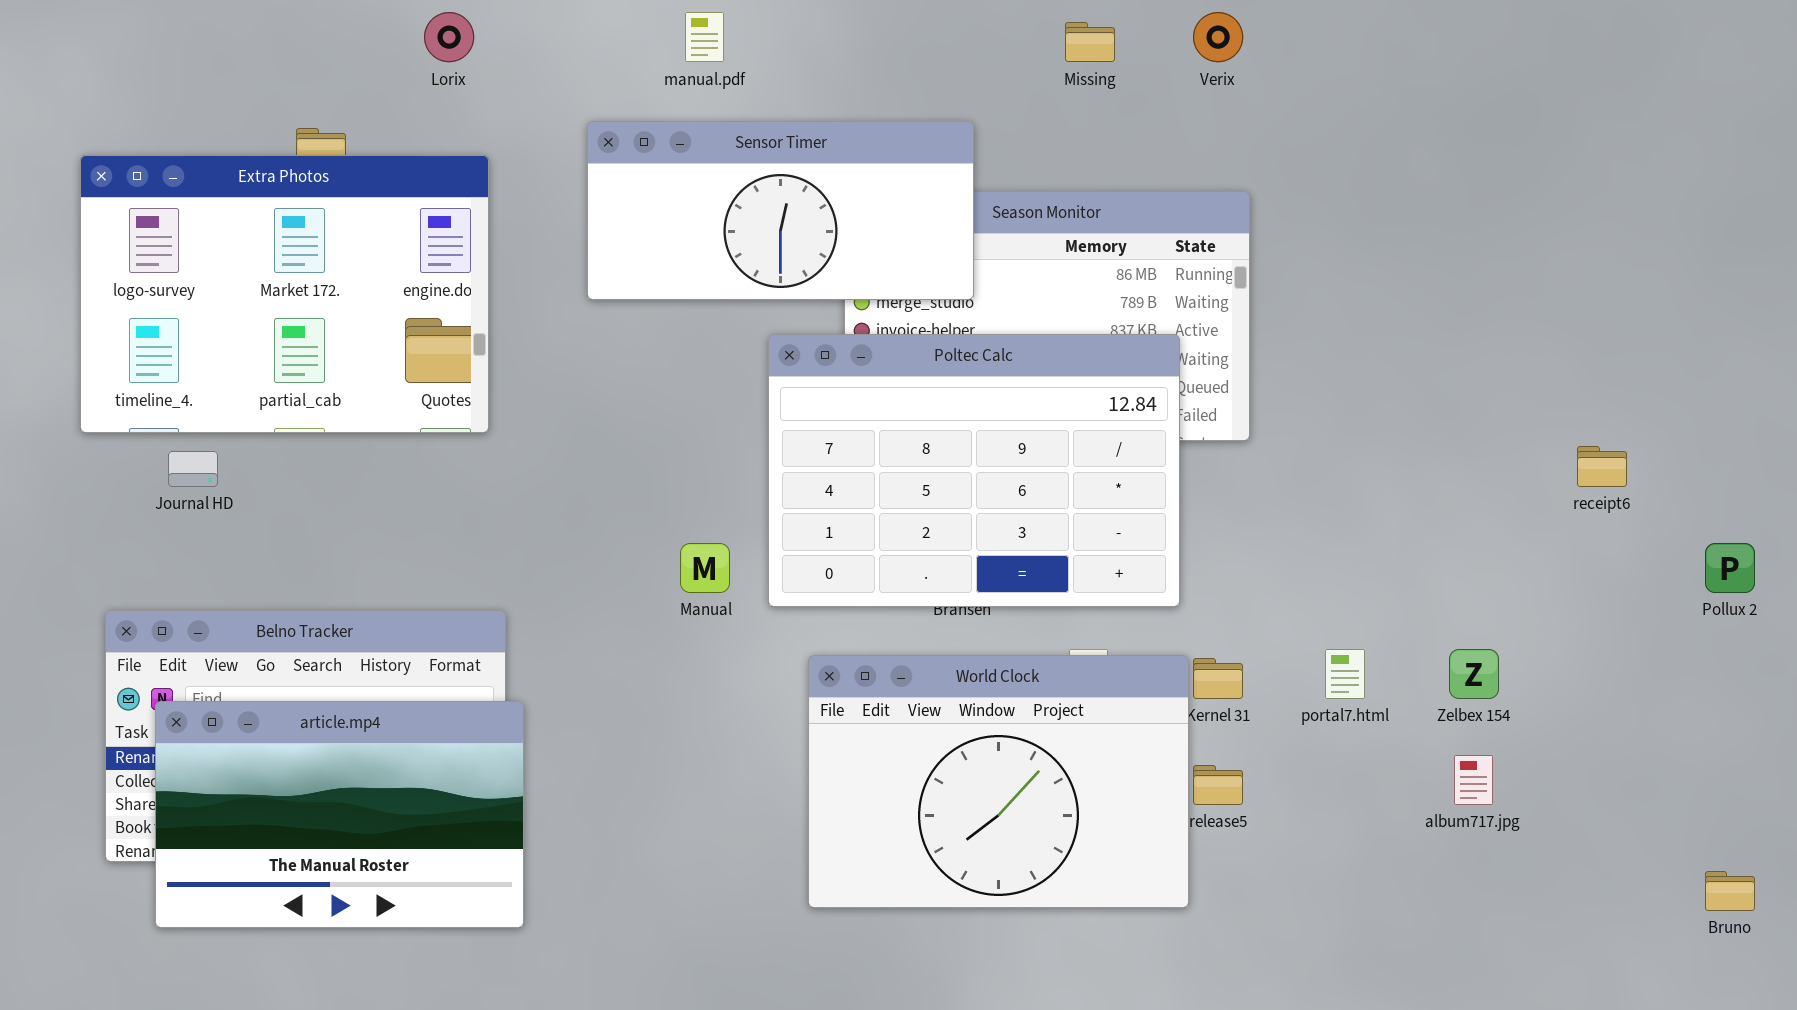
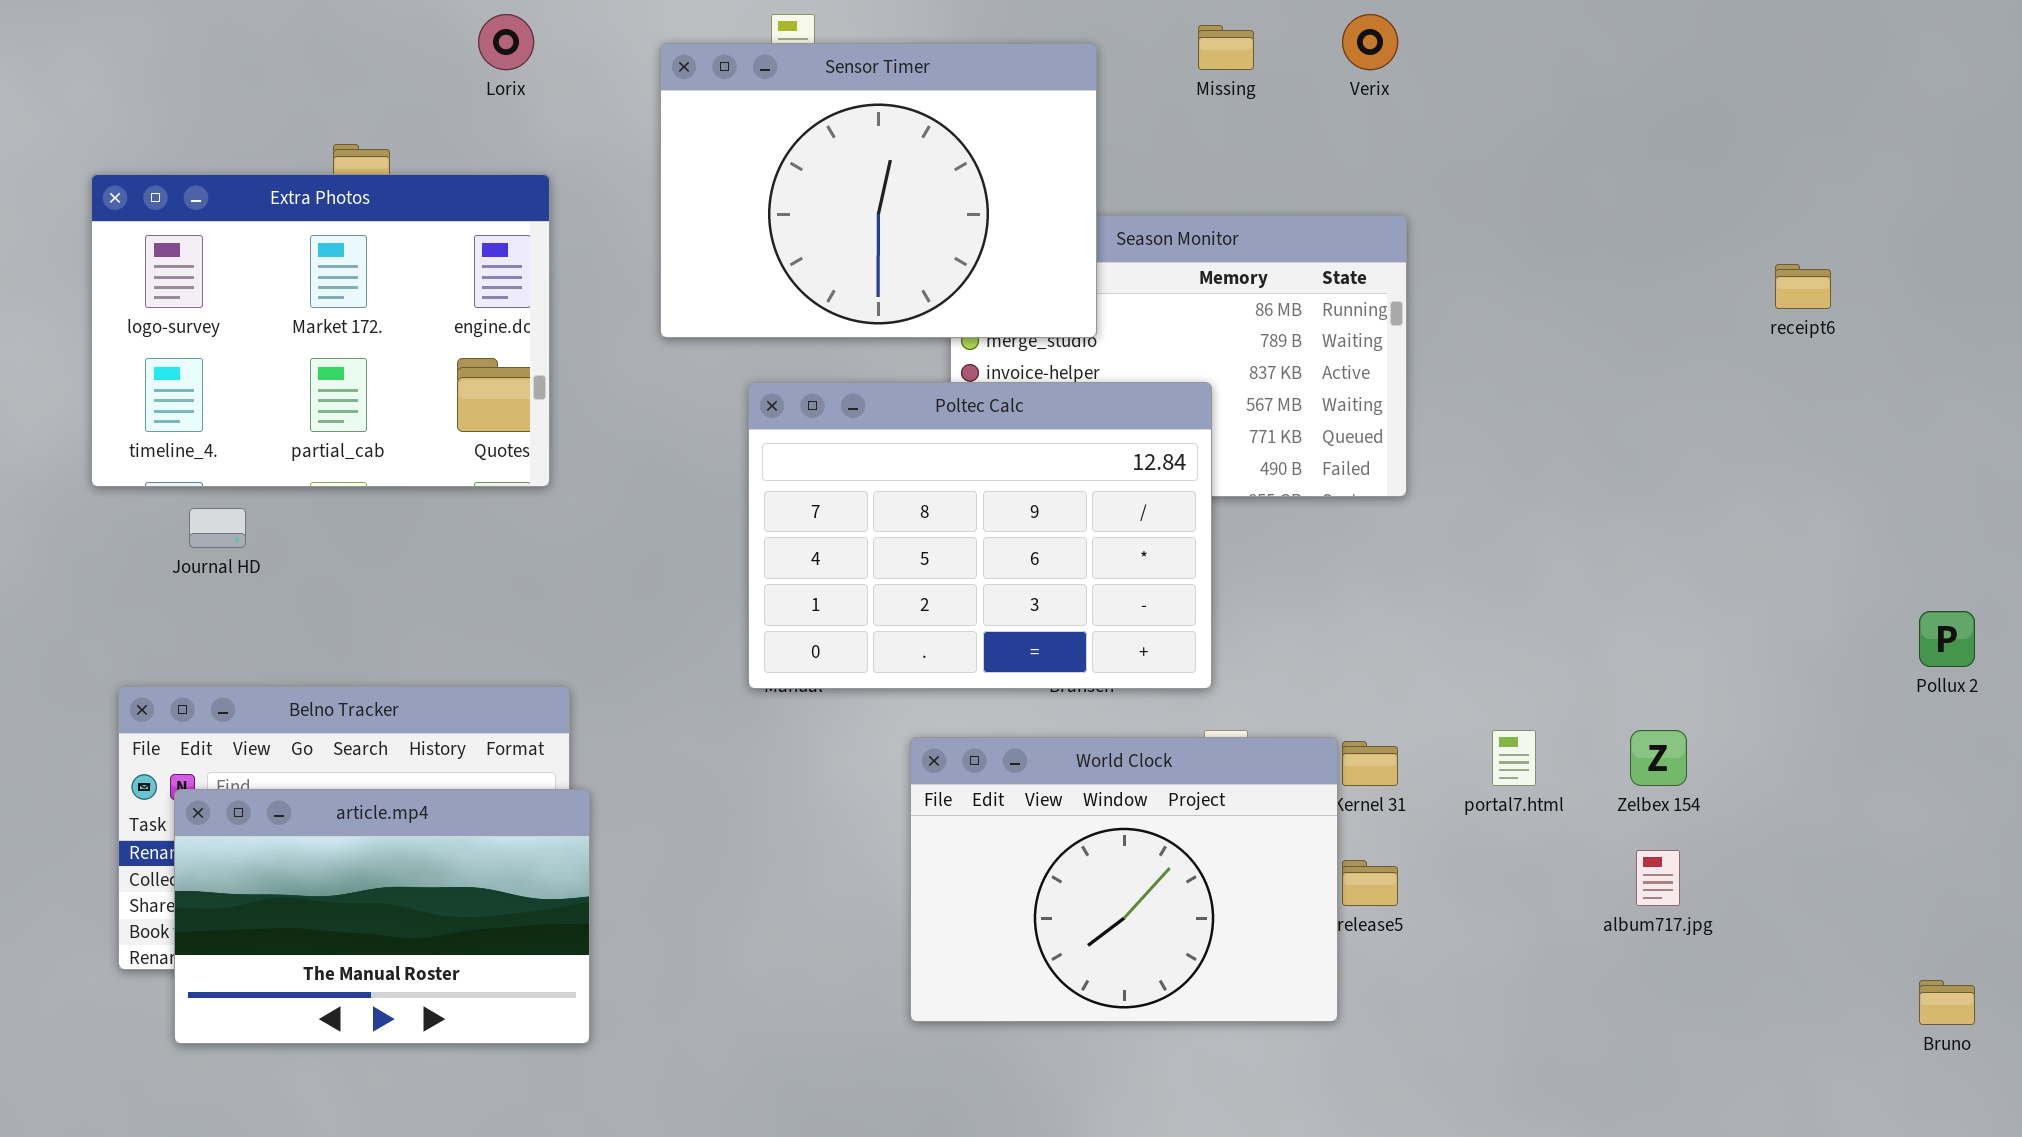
Sensor Timer: [587,121,974,300] -> [660,43,1097,338], resized
Poltec Calc: [768,334,1180,607] -> [748,382,1212,689], moved
receipt6: [1577,446,1627,487] -> [1775,264,1831,309], moved

